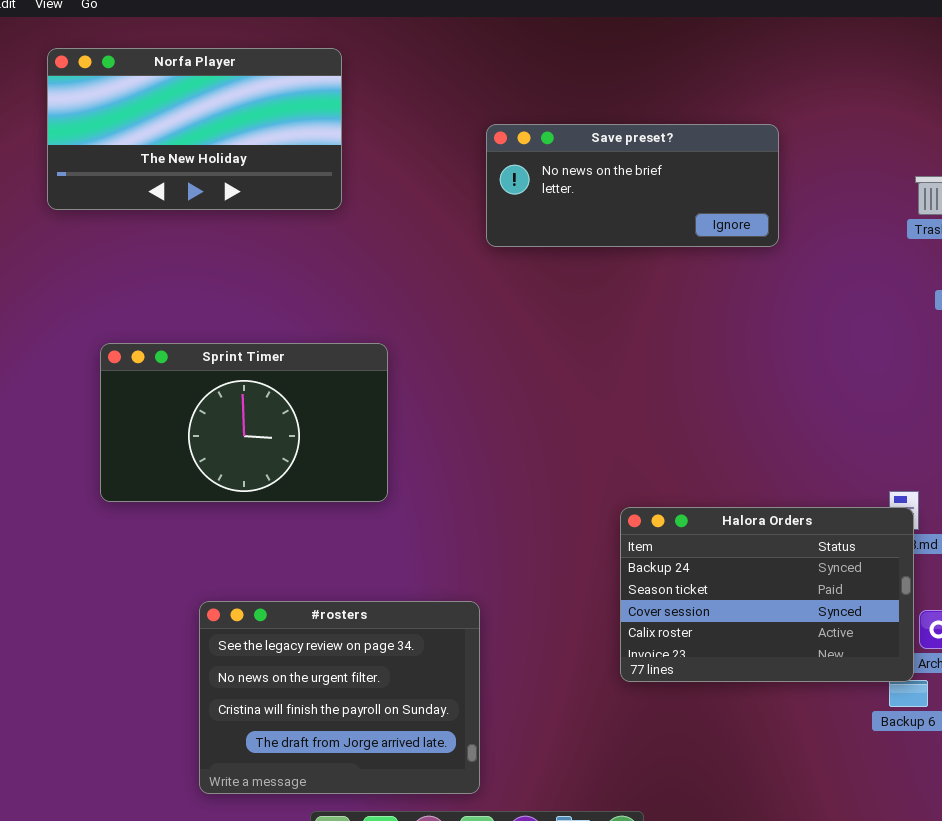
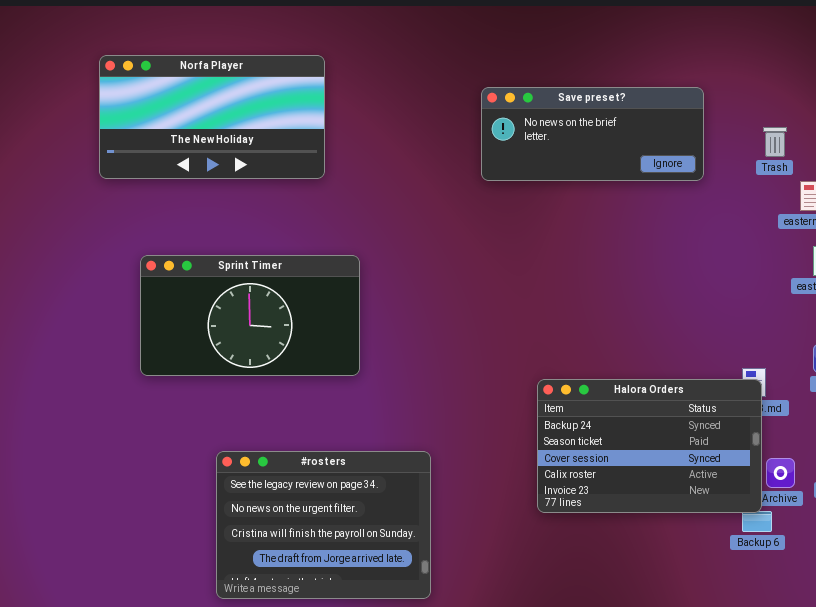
Norfa Player: [47,48,342,210] -> [99,55,325,179], moved
Save preset?: [486,124,779,247] -> [481,87,704,181], moved

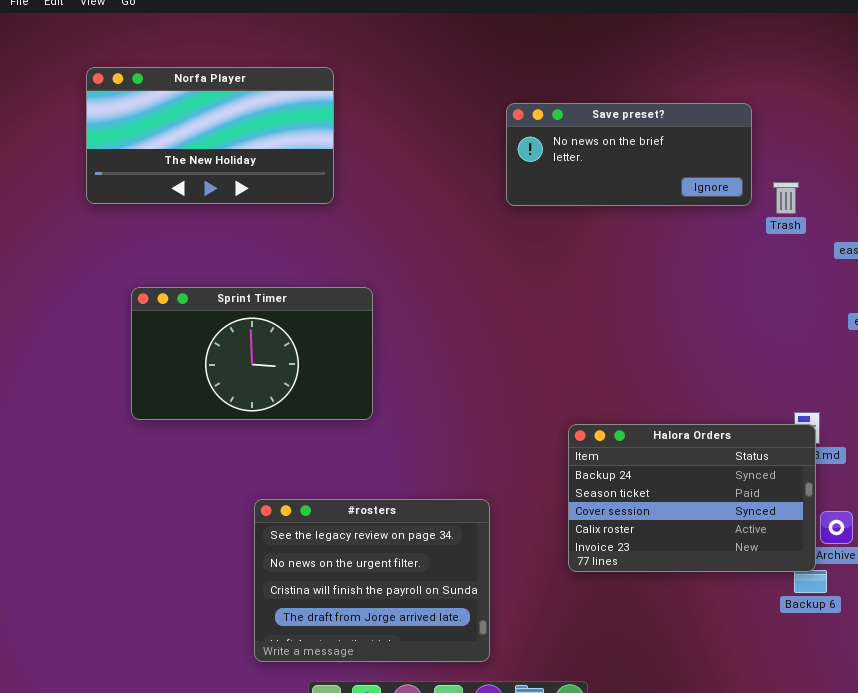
Trash: [763,127,787,157] -> [773,182,799,214], moved
#rosters: [216,451,431,599] -> [254,499,490,662], moved

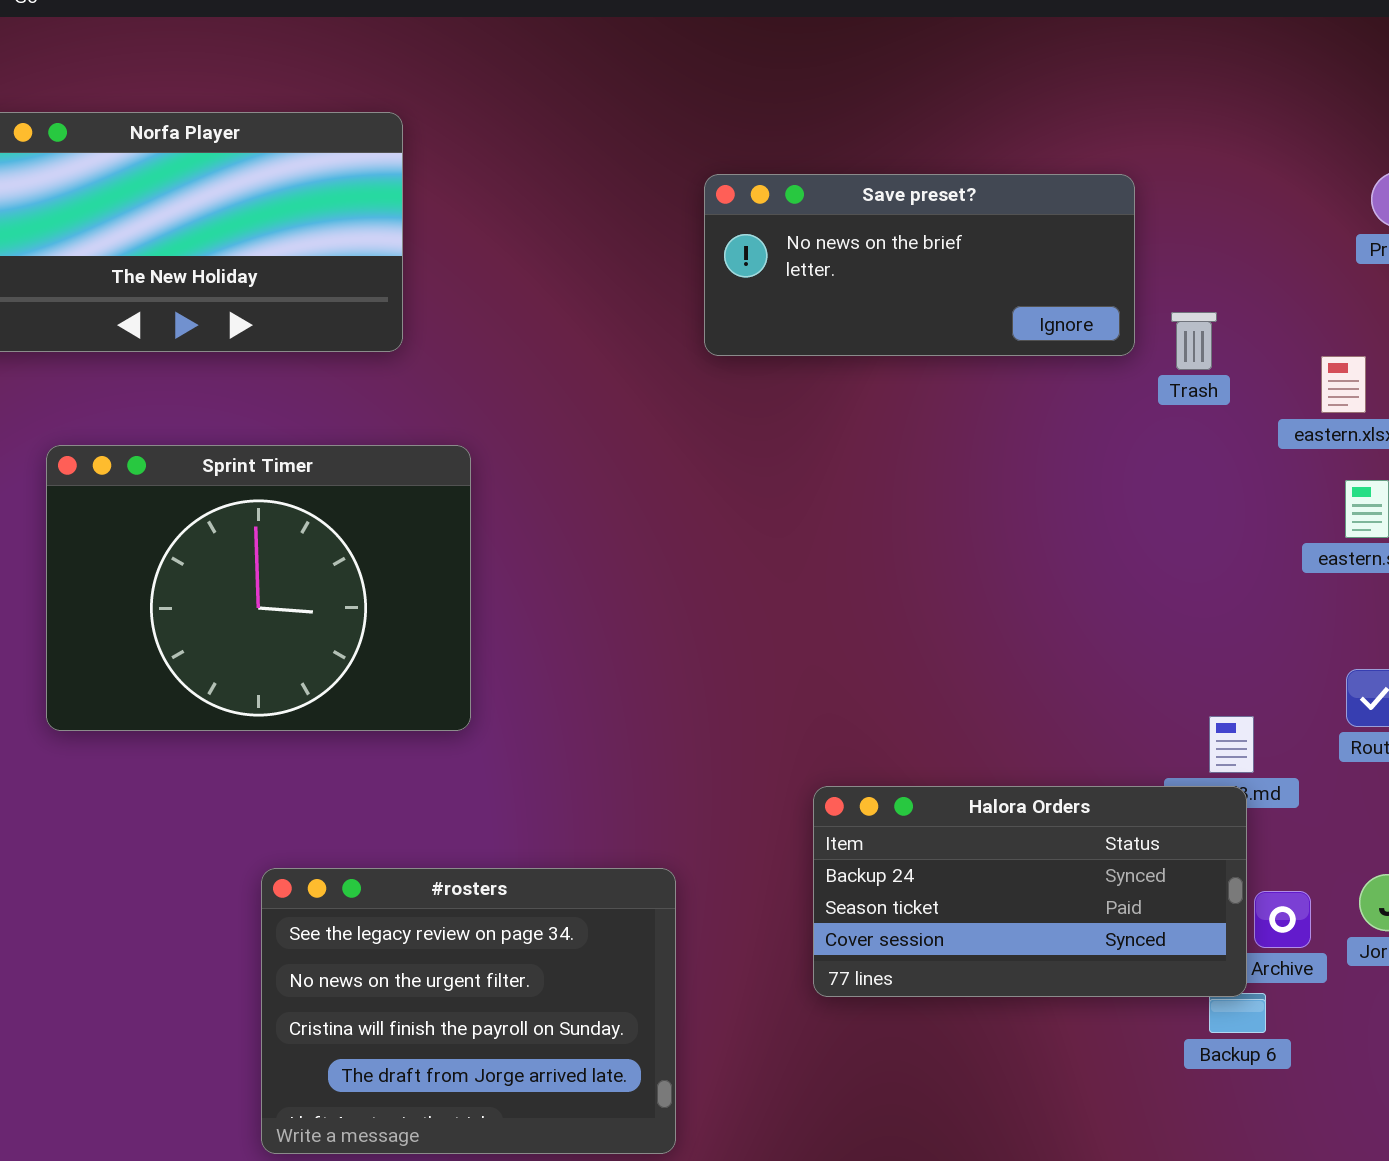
Sprint Timer: [131,287,373,420] -> [46,445,471,731], resized
Halora Orders: [568,424,816,572] -> [813,786,1247,997], resized

